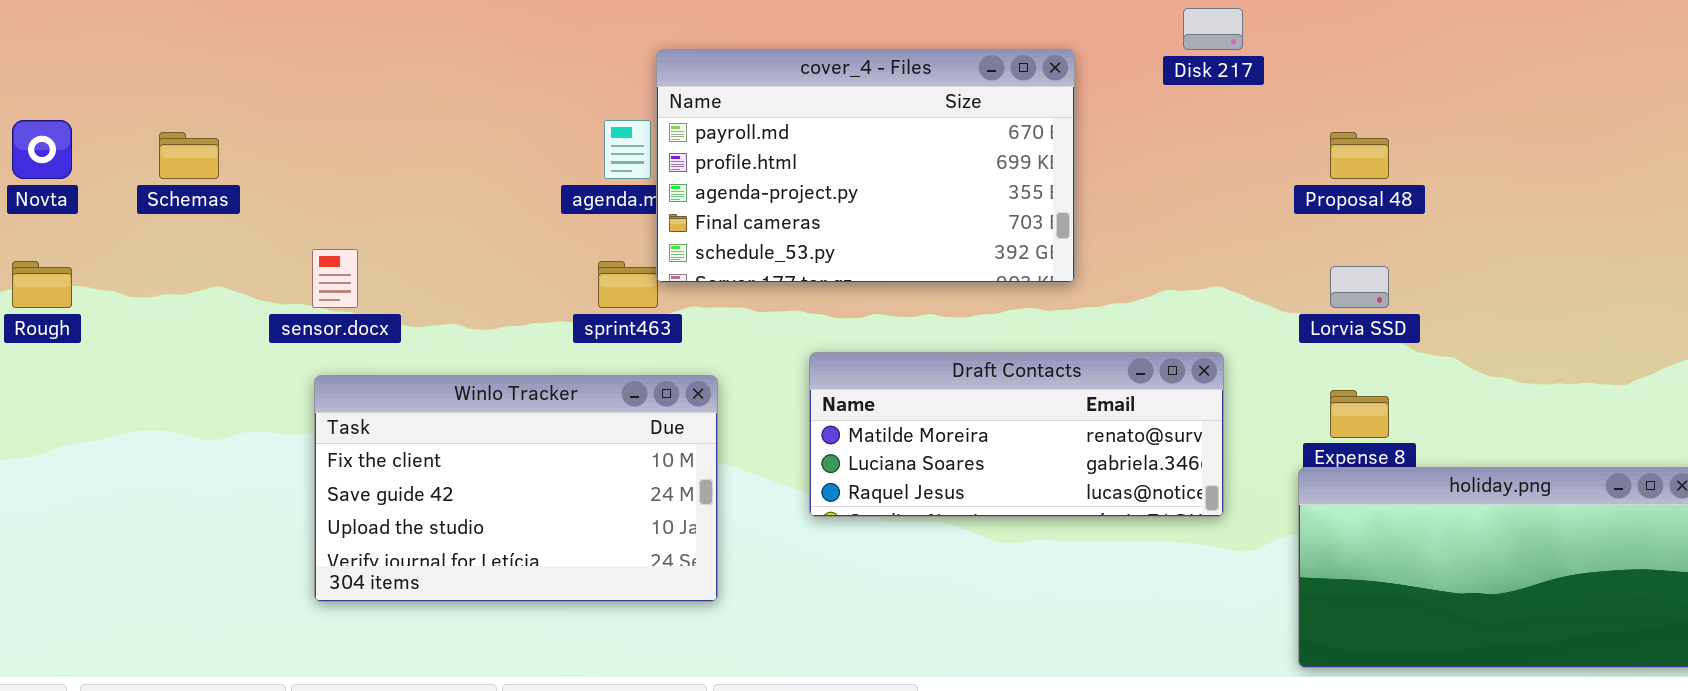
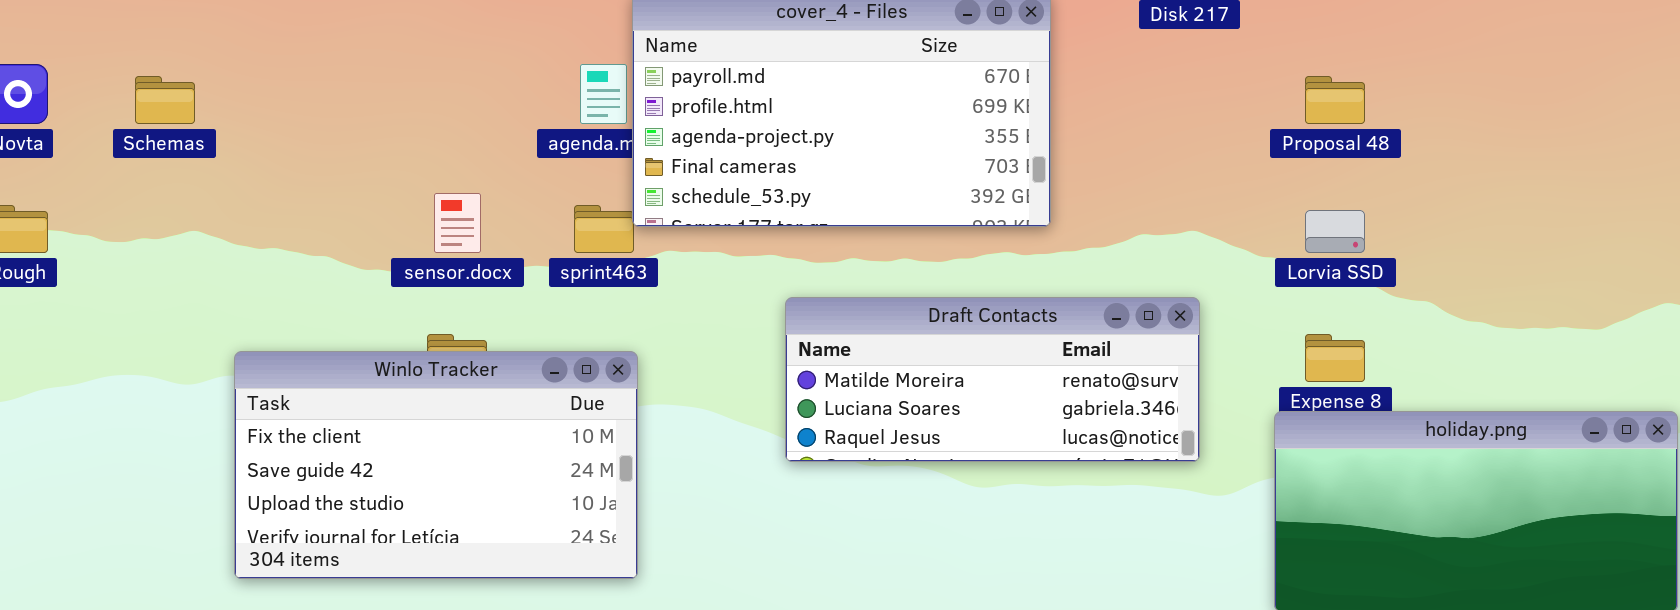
sensor.docx: [312,249,358,308] -> [434,193,481,253], moved
Winlo Tracker: [314,375,718,602] -> [234,351,638,579], moved

